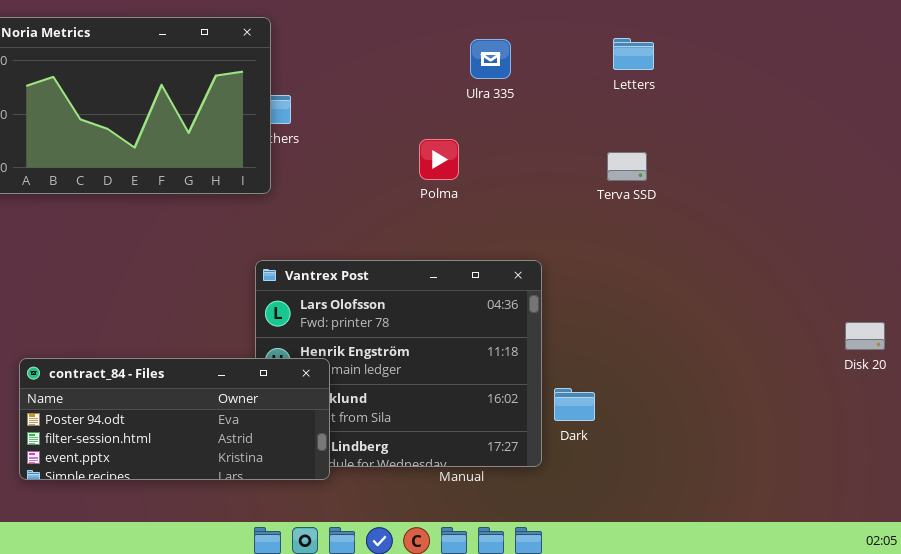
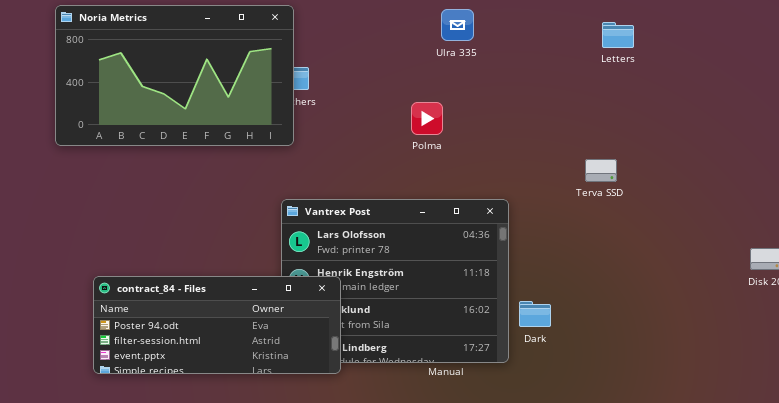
Letters: [613,38,654,70] -> [602,22,634,48], moved
Ulra 335: [470,39,511,79] -> [441,9,474,41], moved
Terva SSD: [607,152,647,181] -> [585,159,617,182], moved

